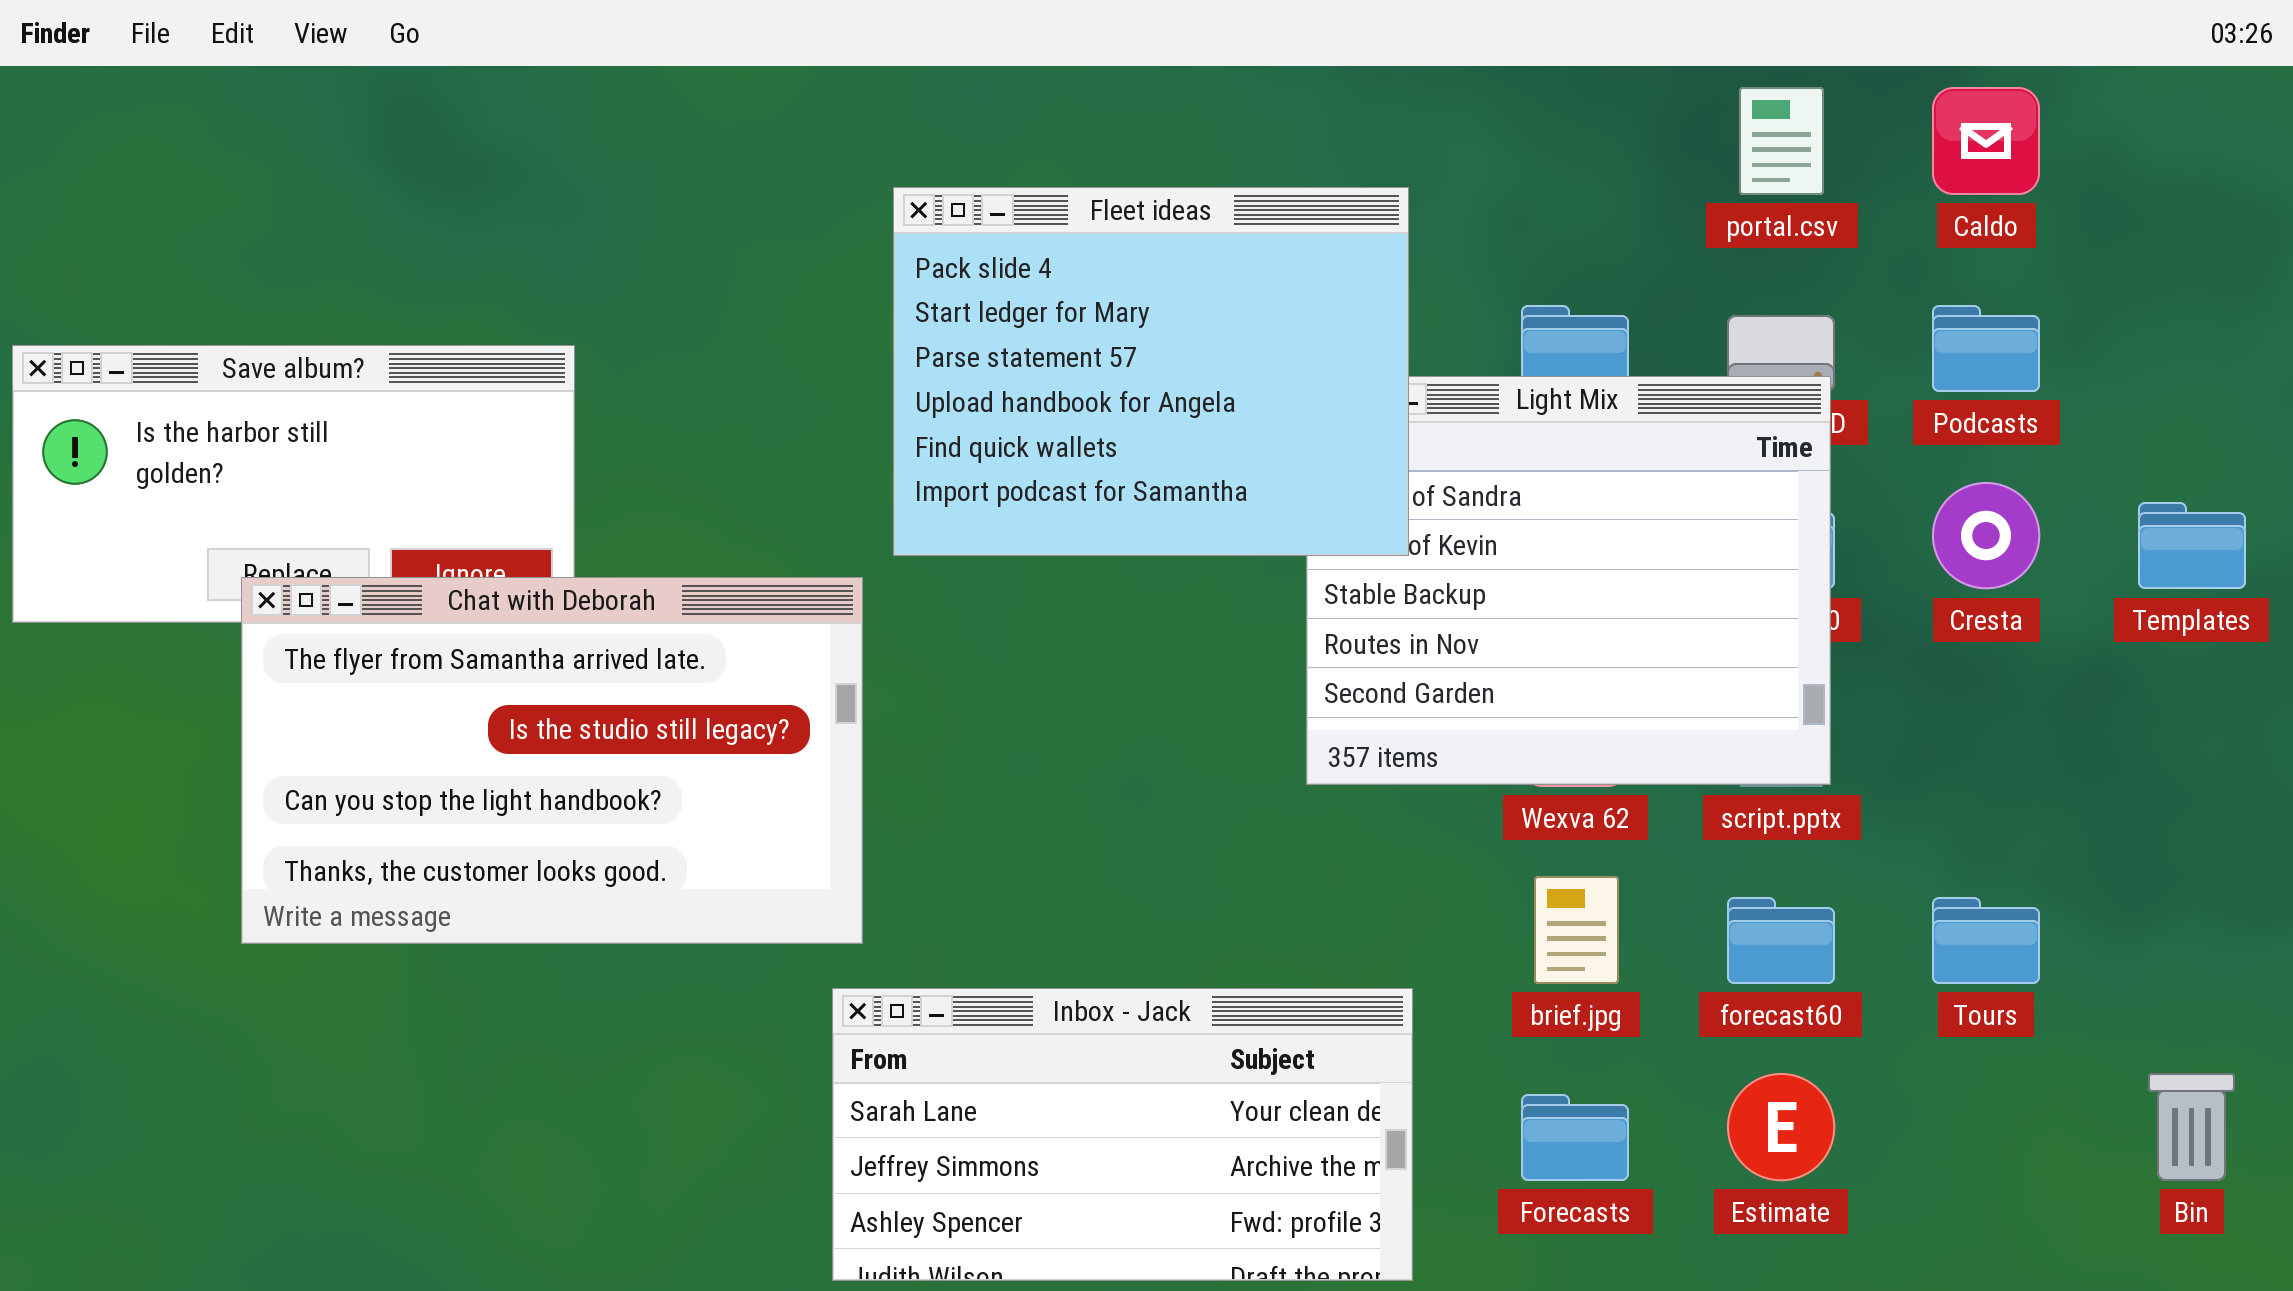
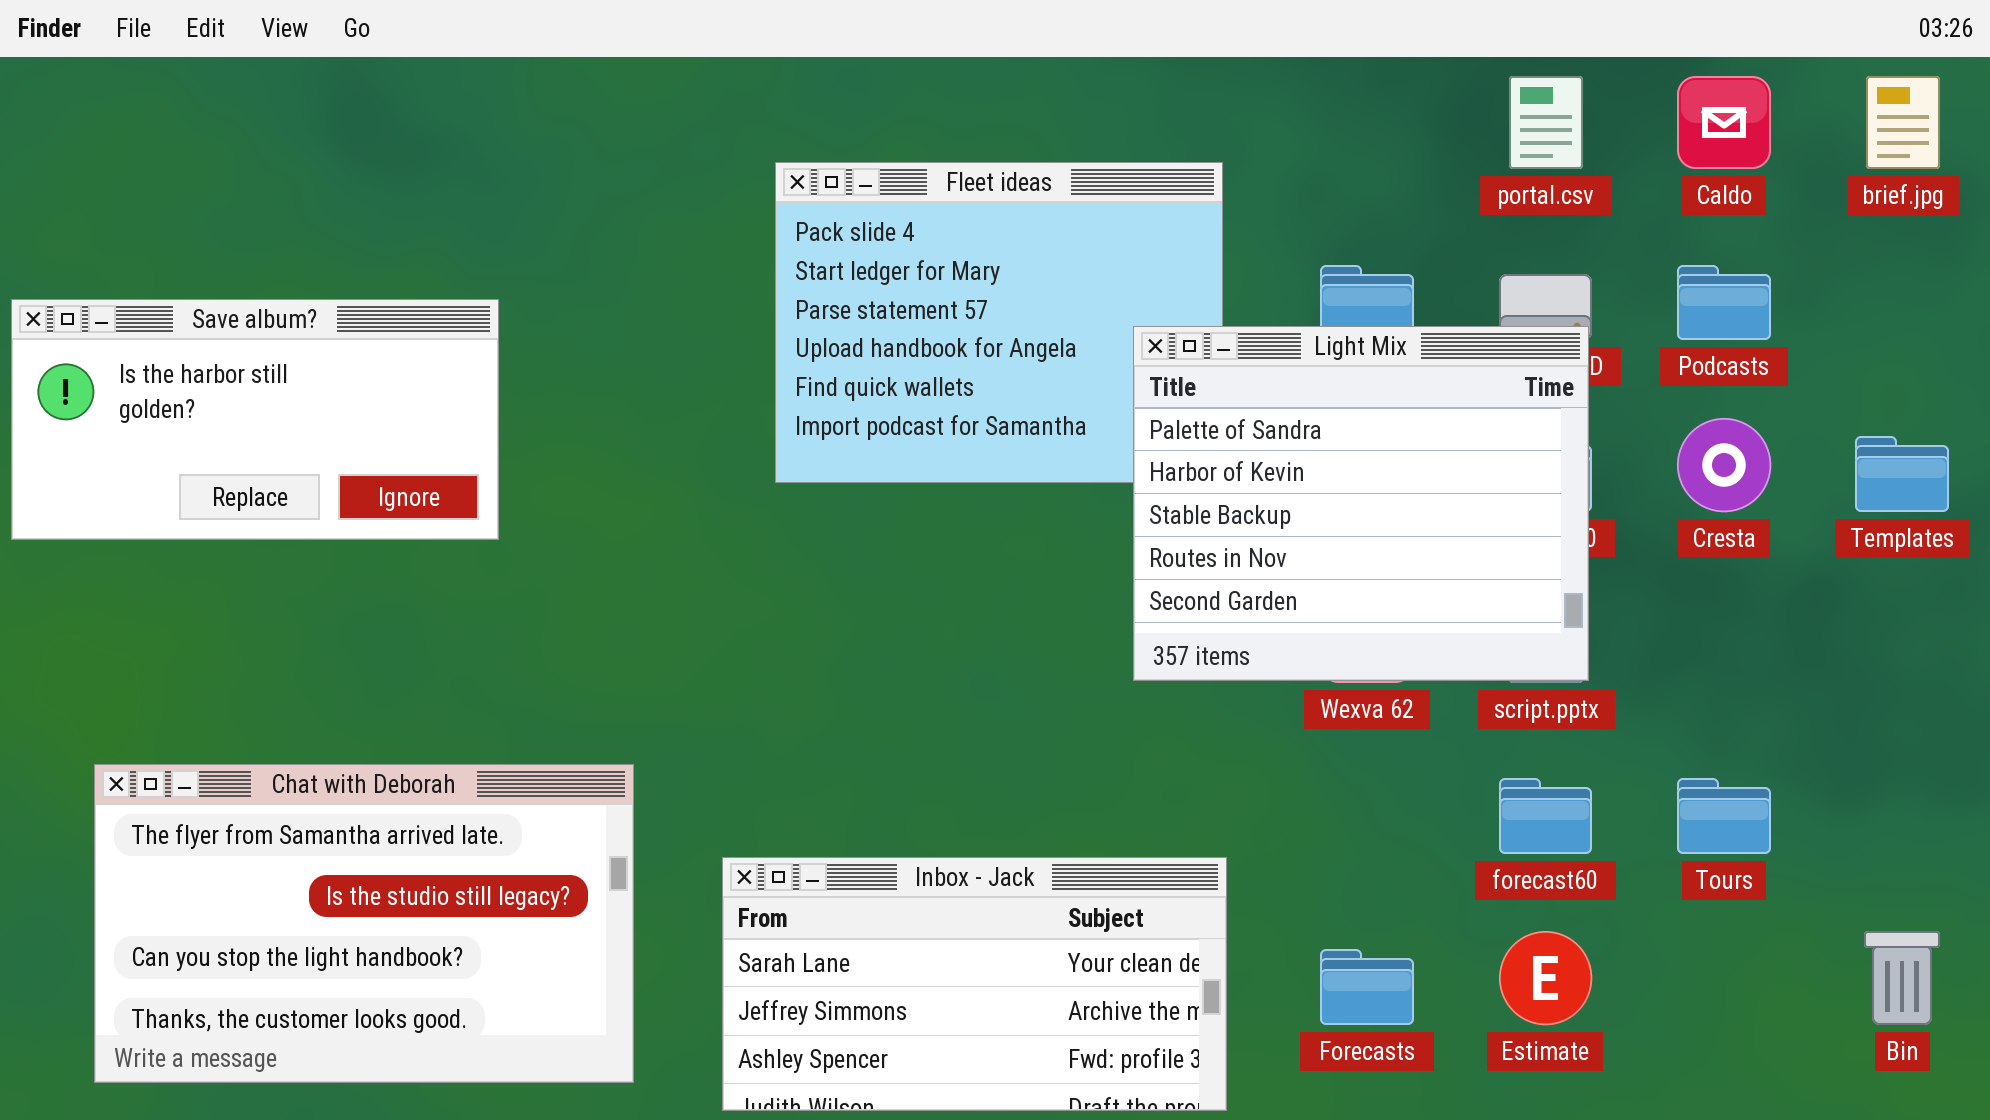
Light Mix: [1306,376,1831,785] -> [1133,326,1589,681], raised
Chat with Deborah: [241,577,863,944] -> [94,764,634,1083], moved
brief.jpg: [1534,876,1619,984] -> [1866,76,1940,169], moved

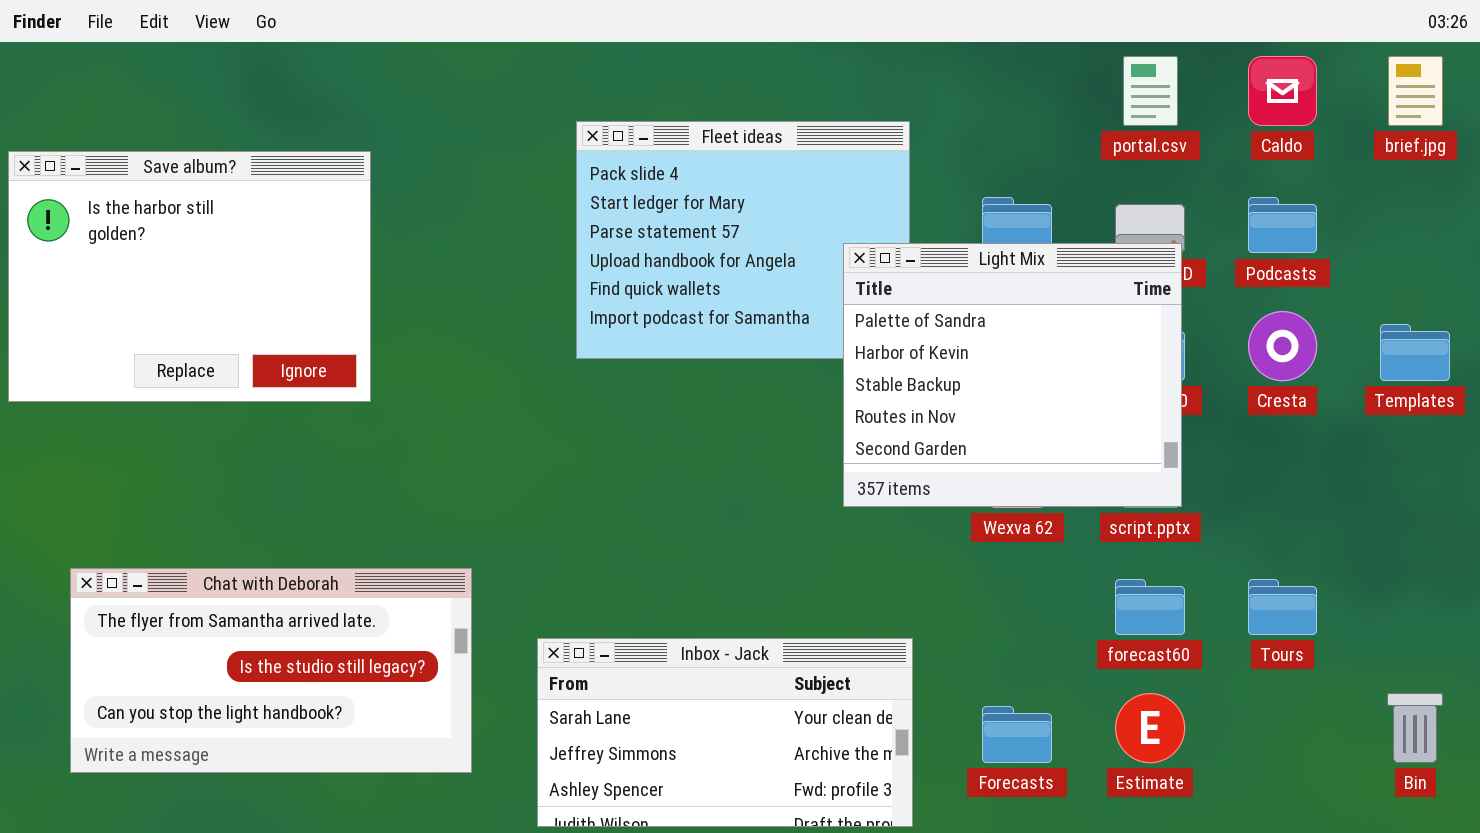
Save album?: [11,299,499,540] -> [8,151,371,402], resized
Chat with Deborah: [94,764,634,1083] -> [70,568,472,773], resized

